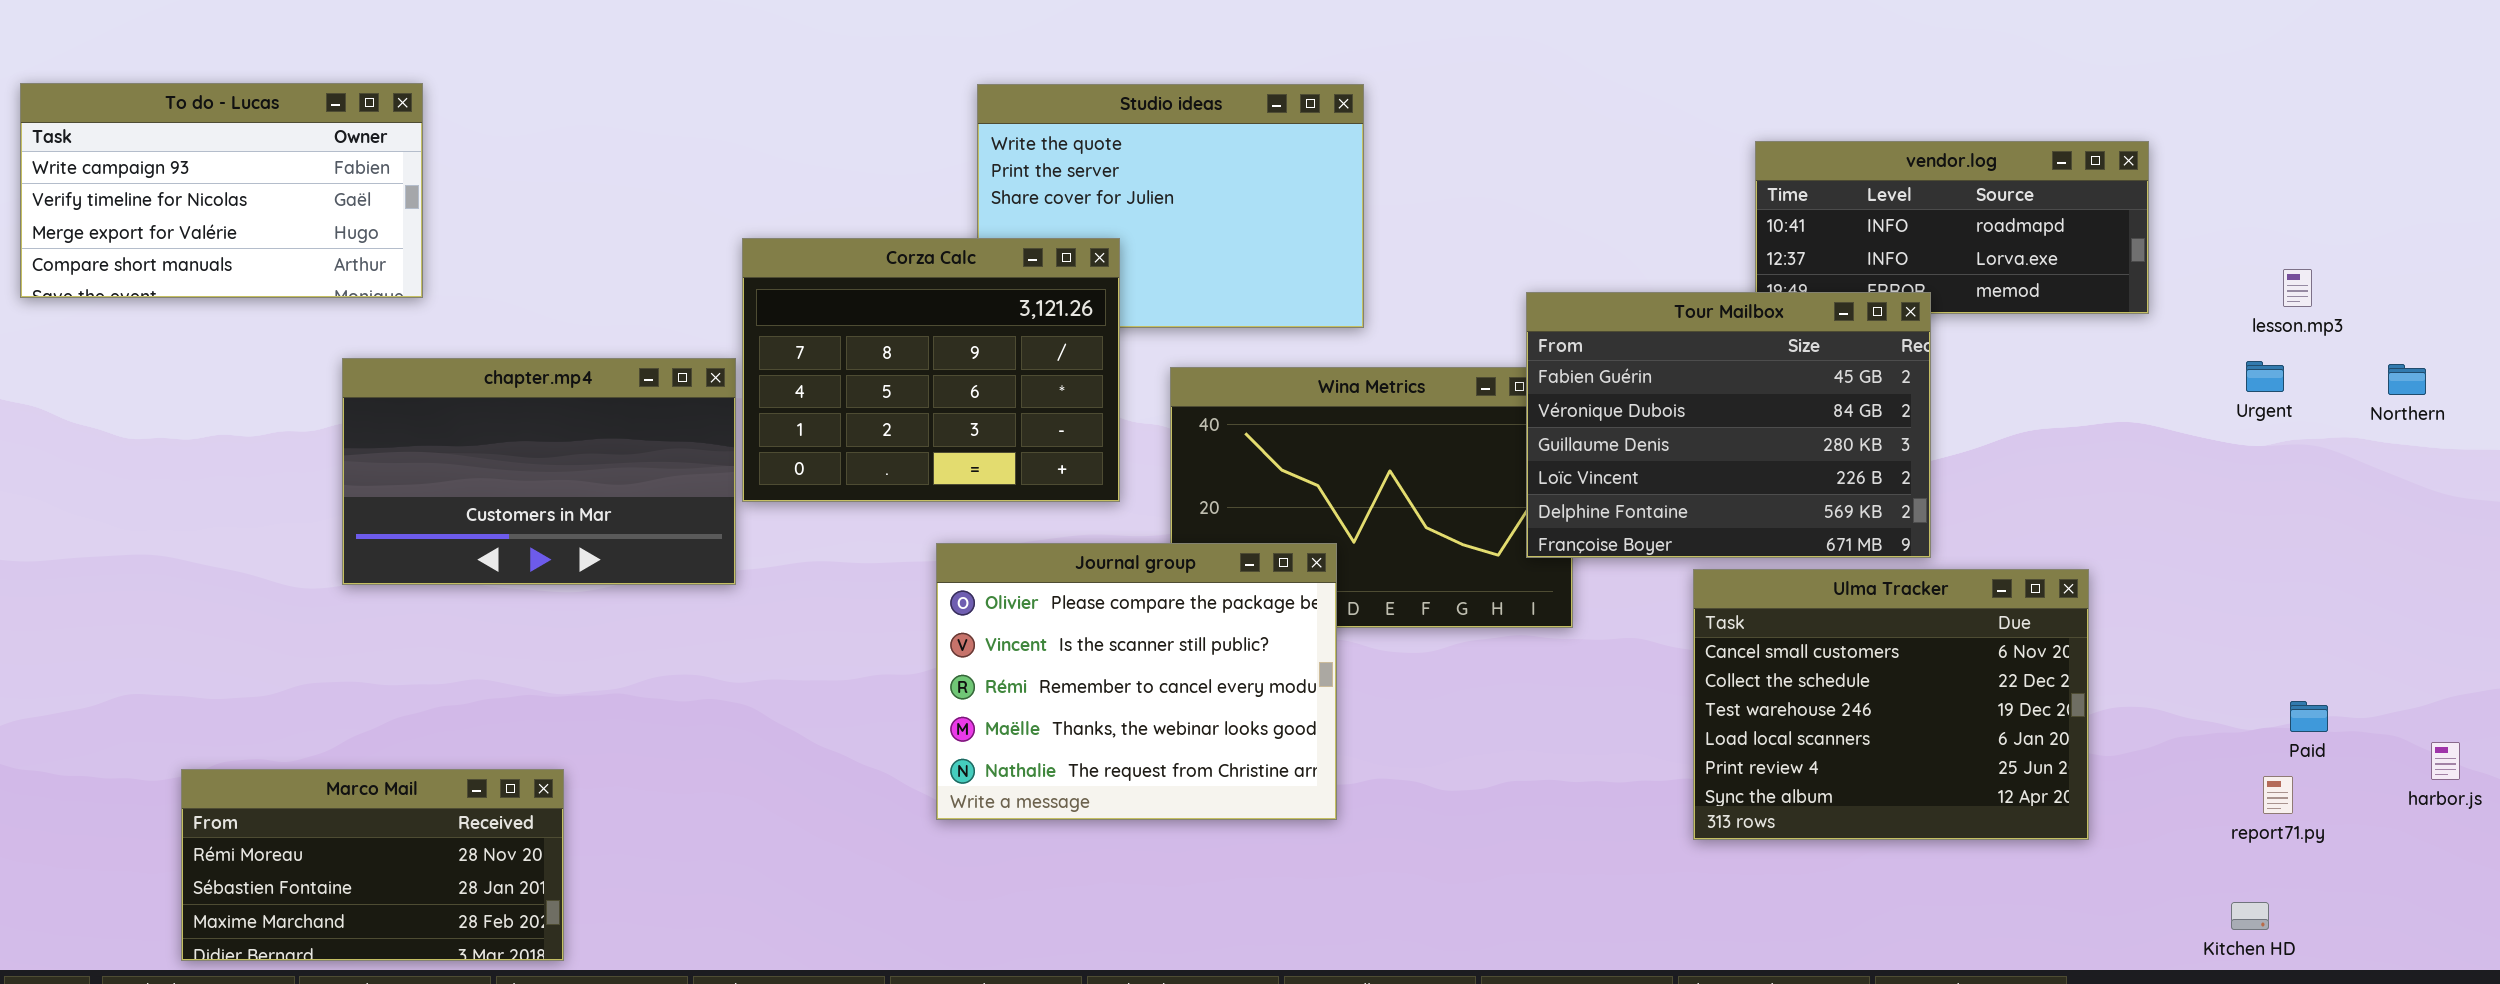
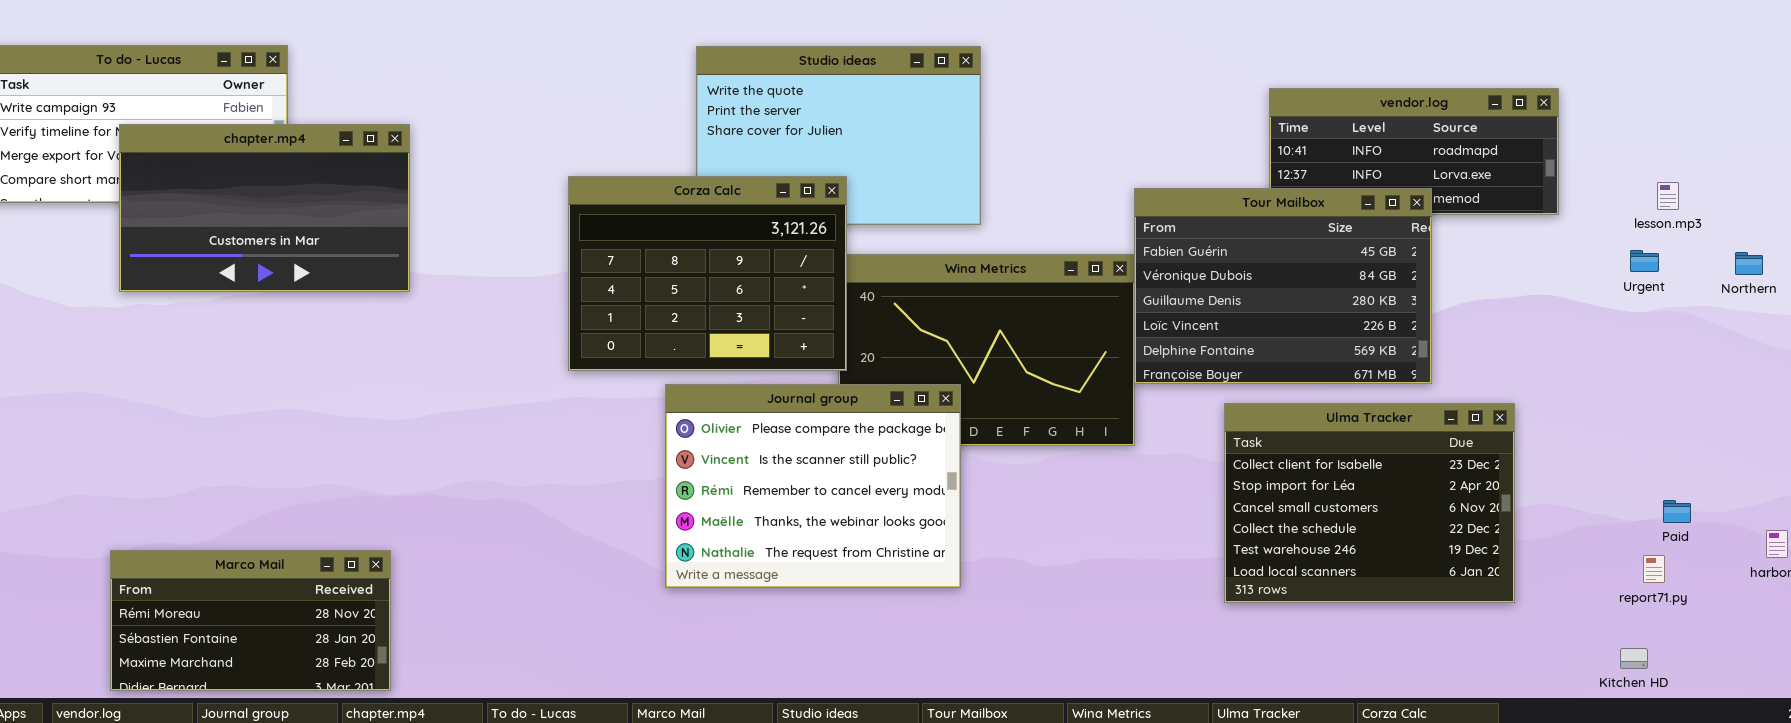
Corza Calc: [742,238,1120,502] -> [568,176,847,371], moved
Tour Mailbox: [1526,292,1931,558] -> [1134,188,1432,384], moved
chapter.mp4: [342,358,736,585] -> [119,124,410,292], moved
Ulma Tracker: [1693,569,2089,840] -> [1224,403,1515,603], scrolled up 2 rows

